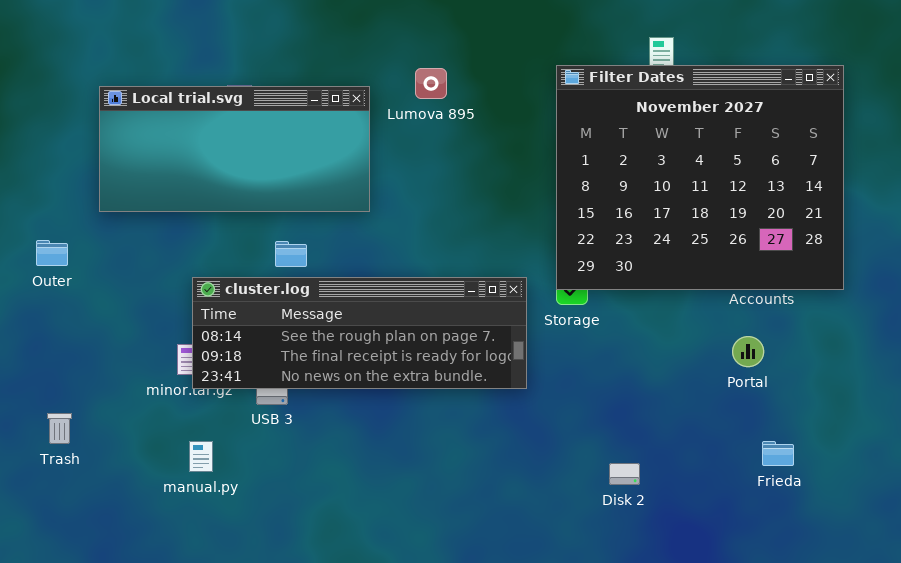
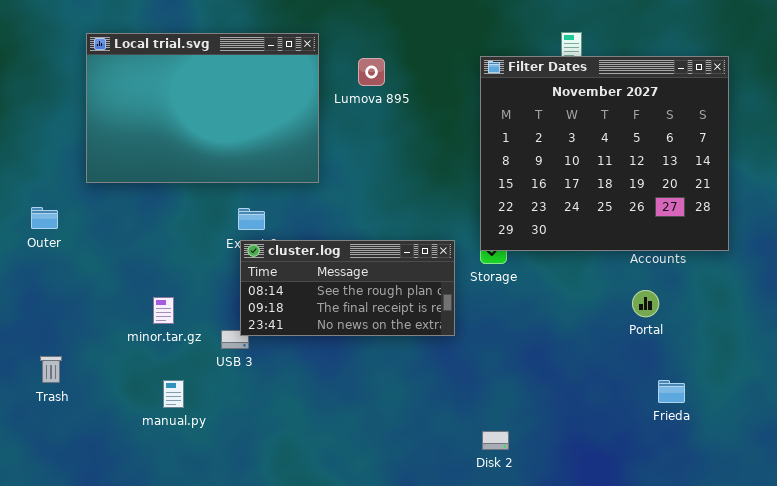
Local trial.svg: [99,86,370,212] -> [86,33,319,183], resized
cluster.log: [192,277,527,389] -> [240,240,455,336], resized
Disk 2: [609,463,640,485] -> [482,431,509,450], moved

